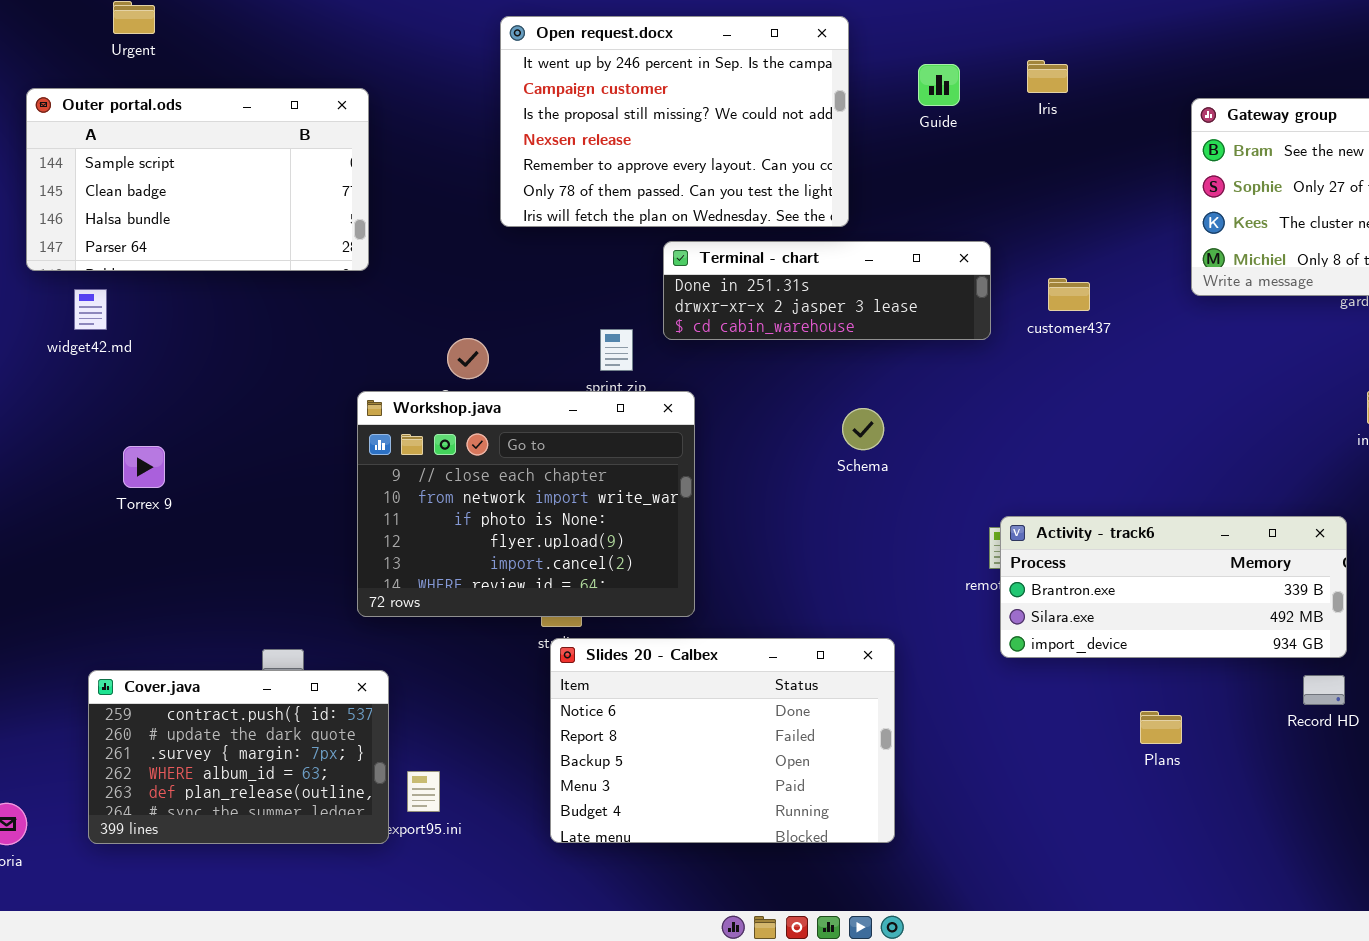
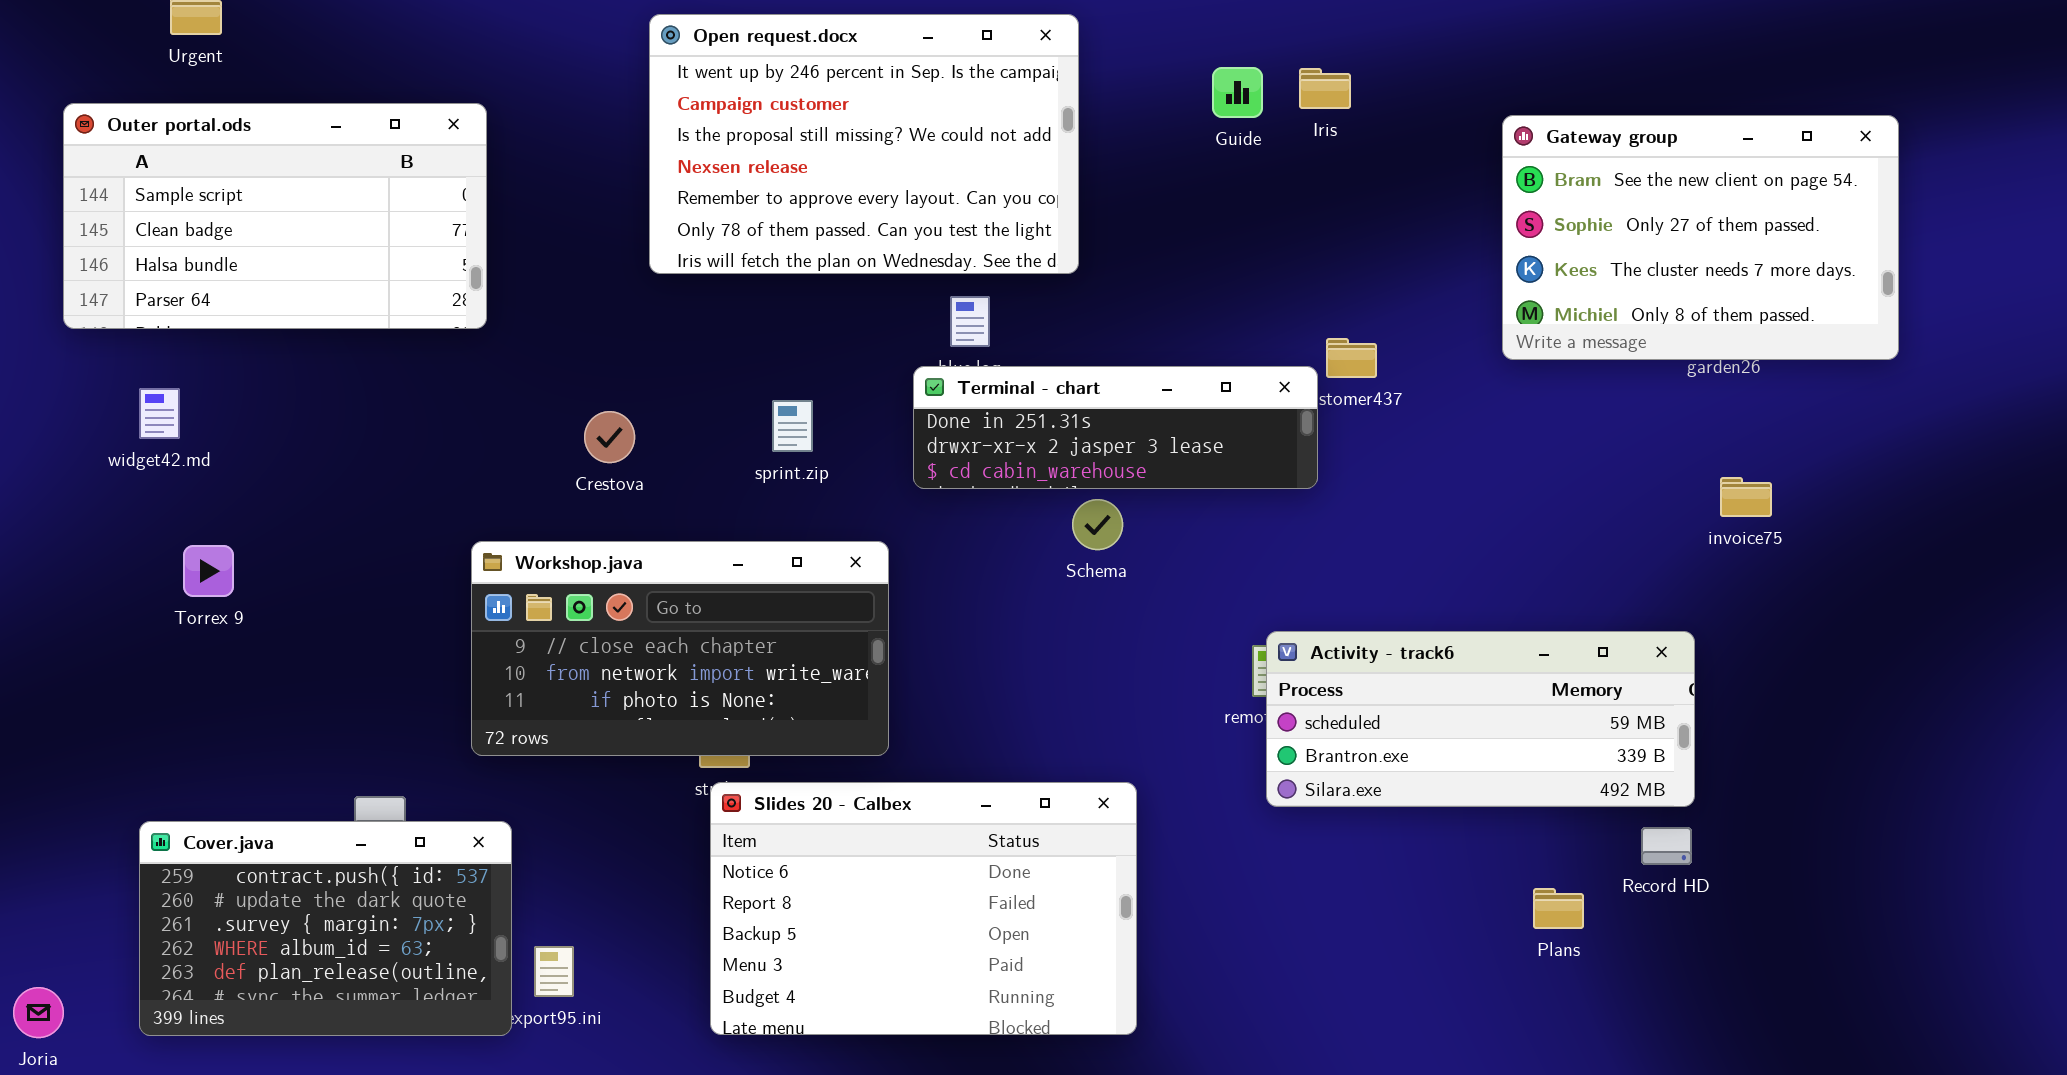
Guide: [918,64,960,106] -> [1212,67,1263,118], moved
Terminal - chart: [663,241,991,340] -> [913,366,1318,489], moved
widget42.md: [74,289,107,330] -> [139,388,180,439], moved
Workshop.java: [357,391,695,617] -> [471,541,889,756], resized
Activity - track6: [1000,516,1347,658] -> [1266,631,1695,807], scrolled up 1 row
Plans: [1140,711,1182,744] -> [1533,888,1584,929], moved

